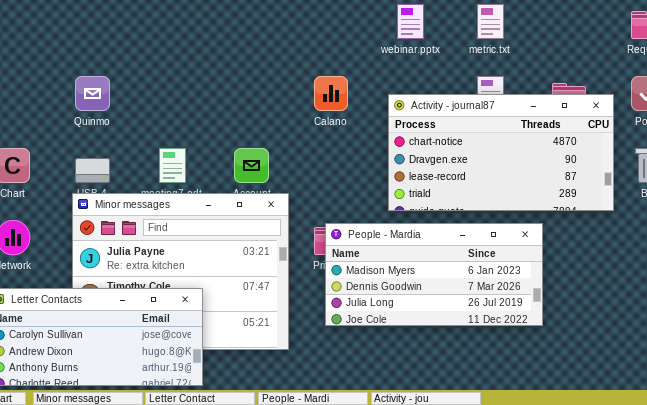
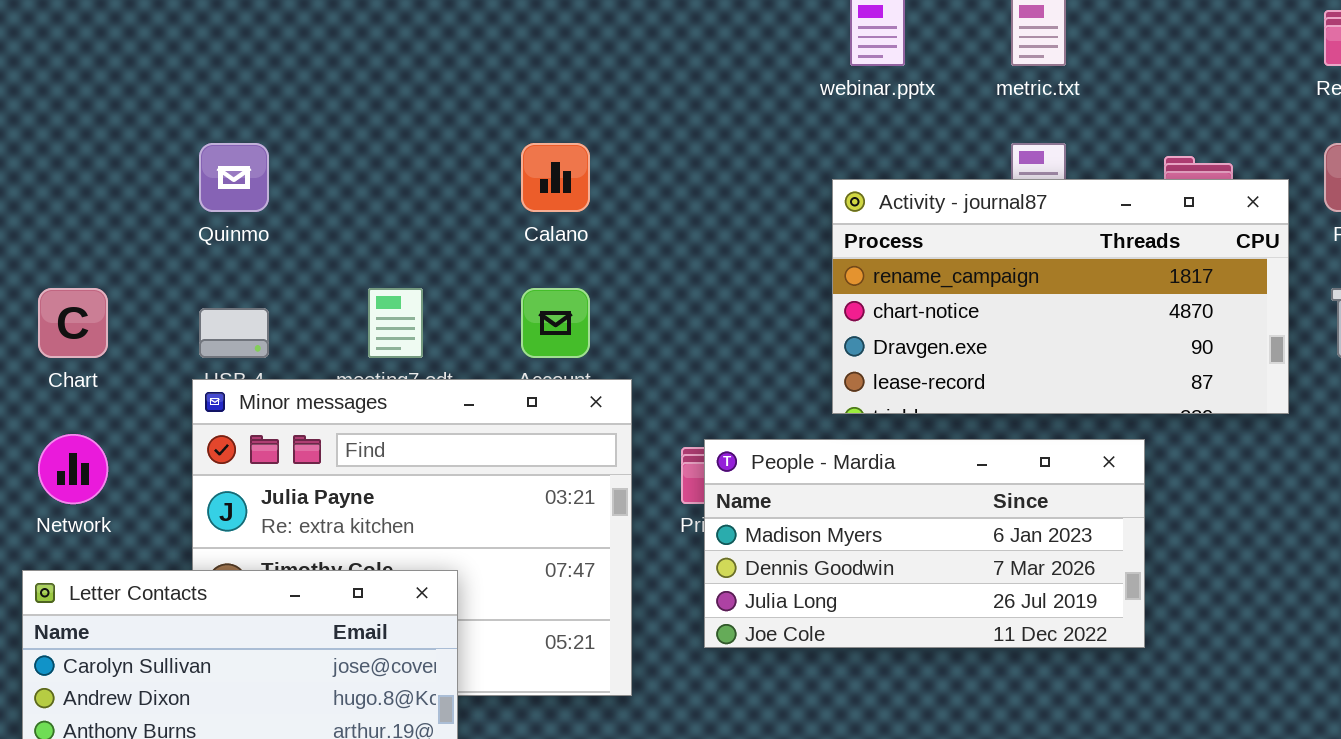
Calano: [314,76,348,111] -> [521,143,590,212], moved
Activity - journal87: [388,94,614,211] -> [832,179,1289,414], scrolled up 1 row

